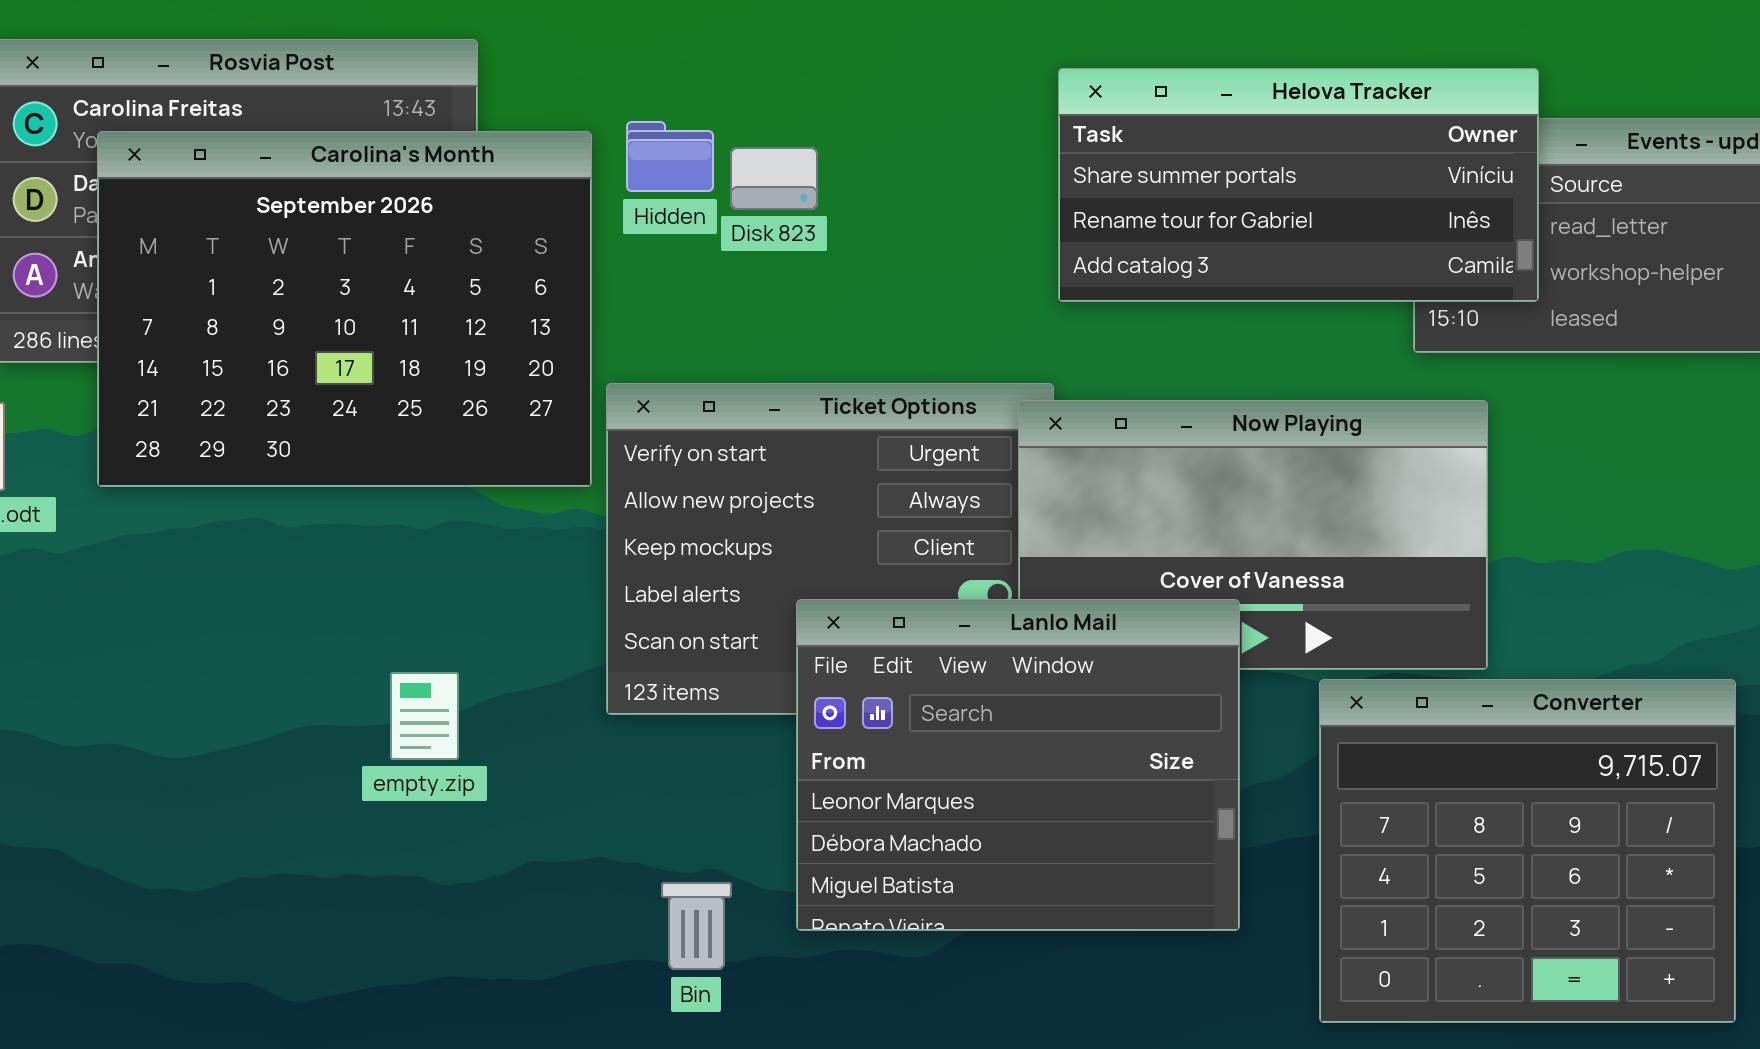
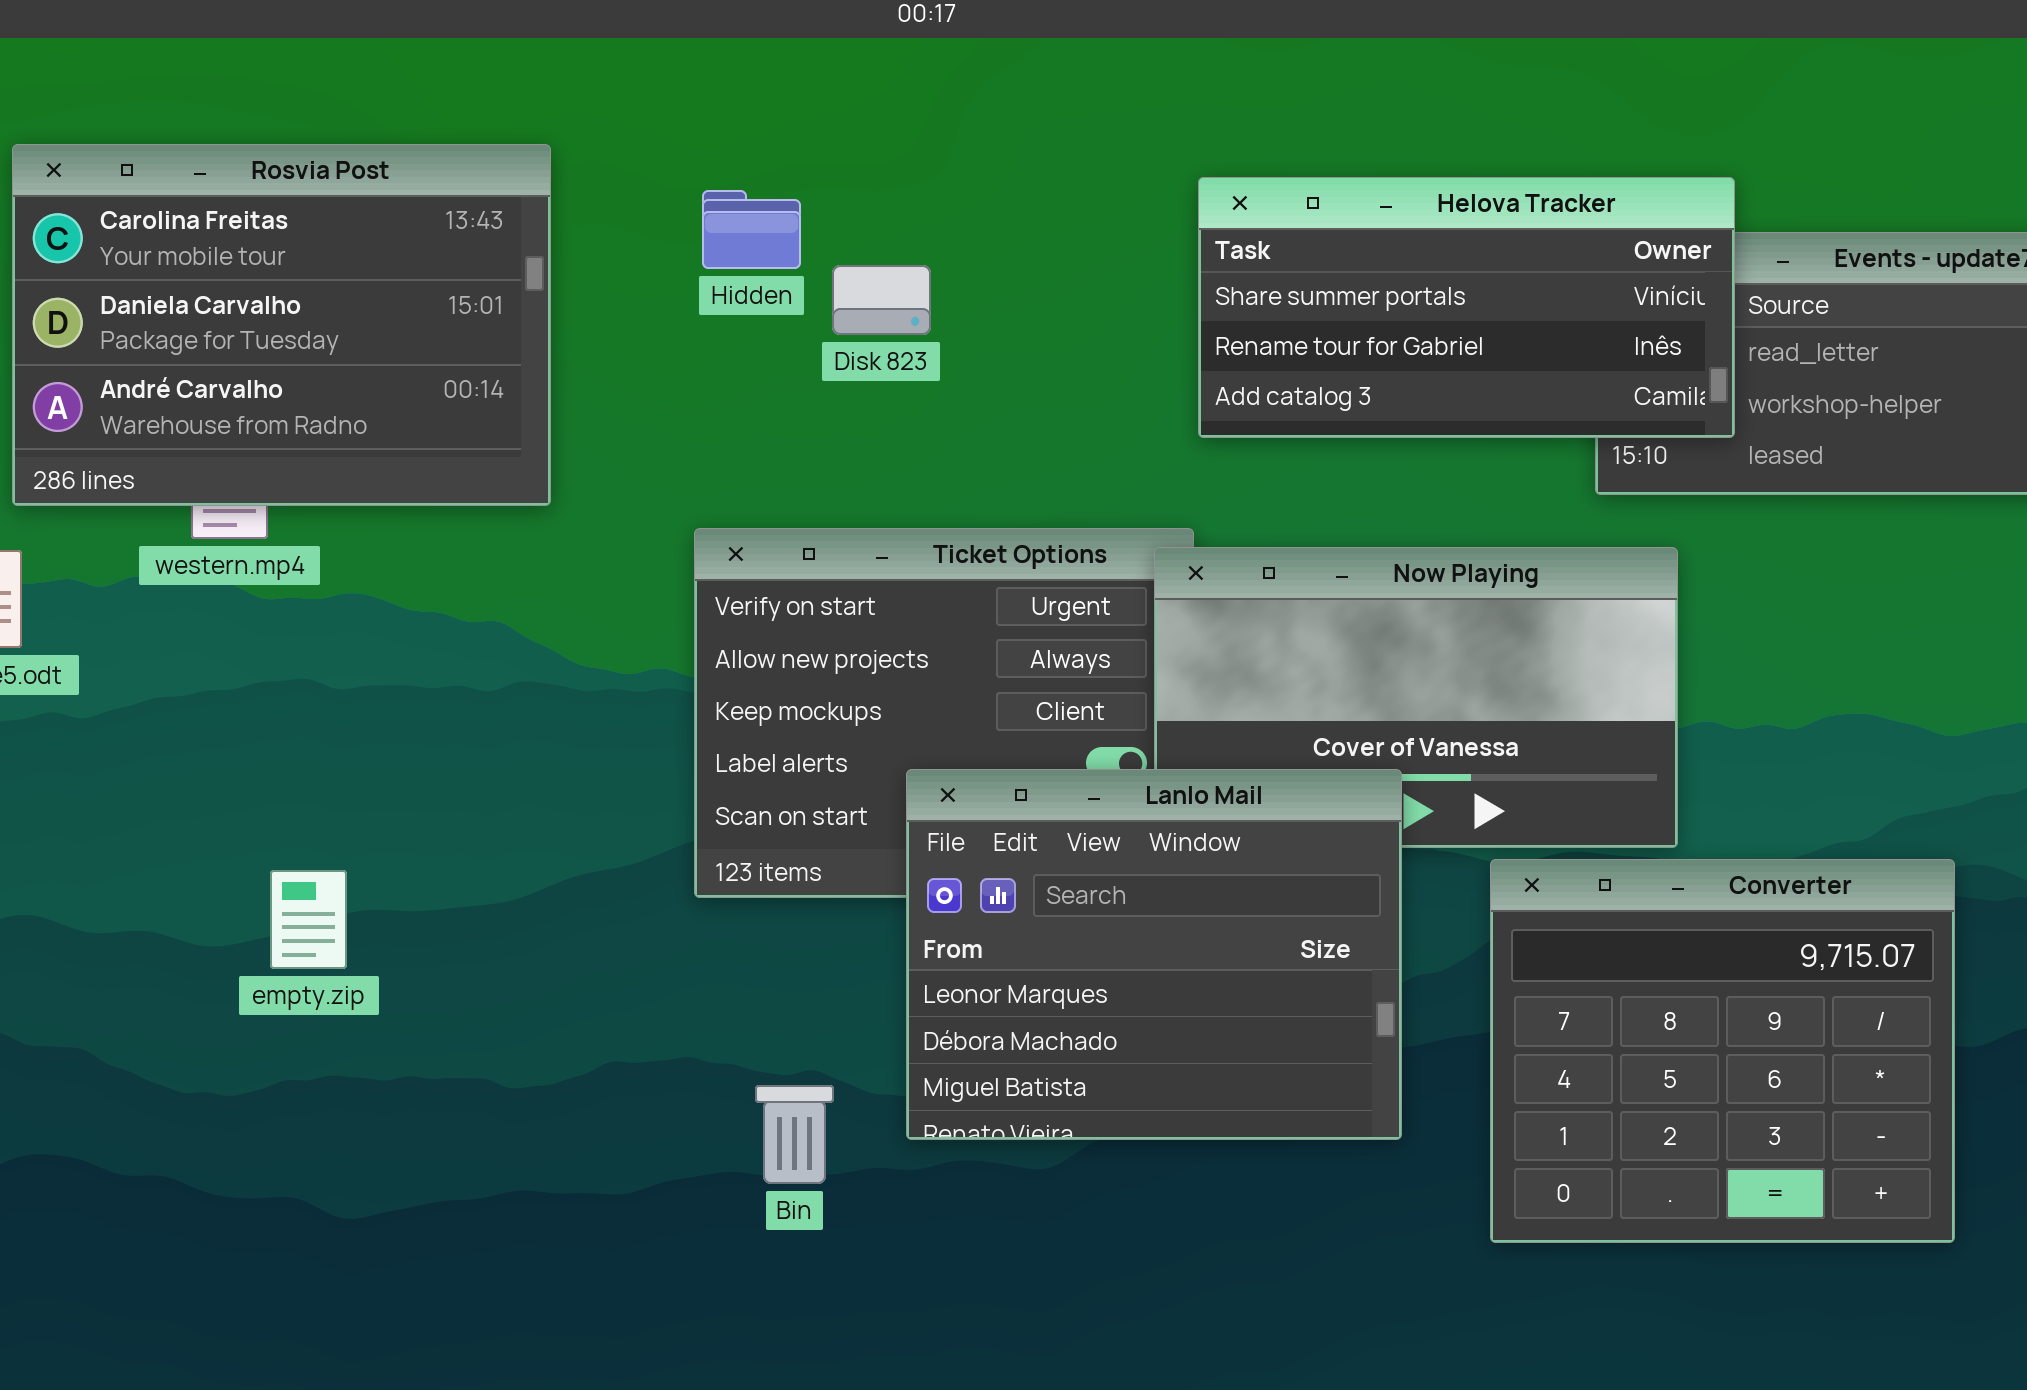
Hidden: [626,121,714,192] -> [702,190,801,269], moved
Carolina's Month: [97,131,592,487] -> none, closed
empty.zip: [390,672,459,760] -> [270,870,347,969], moved

